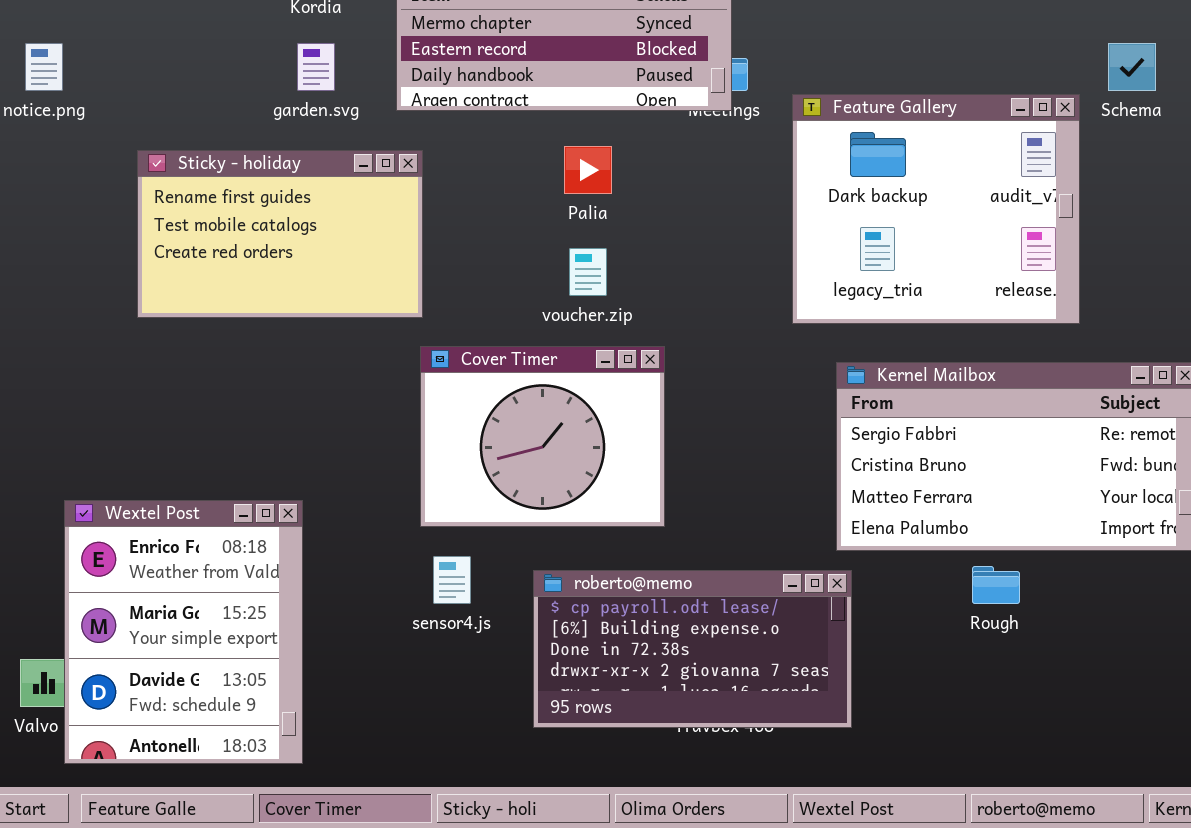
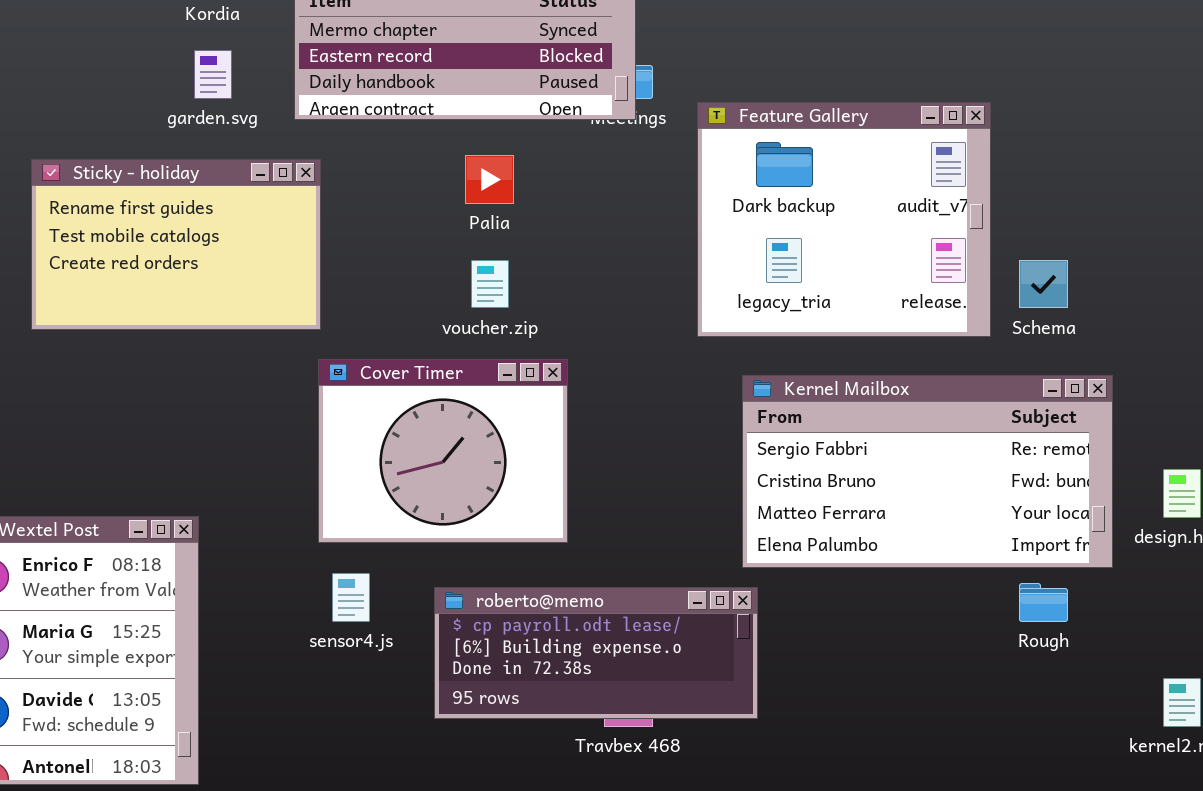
Schema: [1108,43,1156,91] -> [1019,260,1068,308], moved
Rough: [972,566,1020,604] -> [1019,583,1068,622], moved
roberto@memo: [533,570,852,728] -> [434,587,758,719], resized

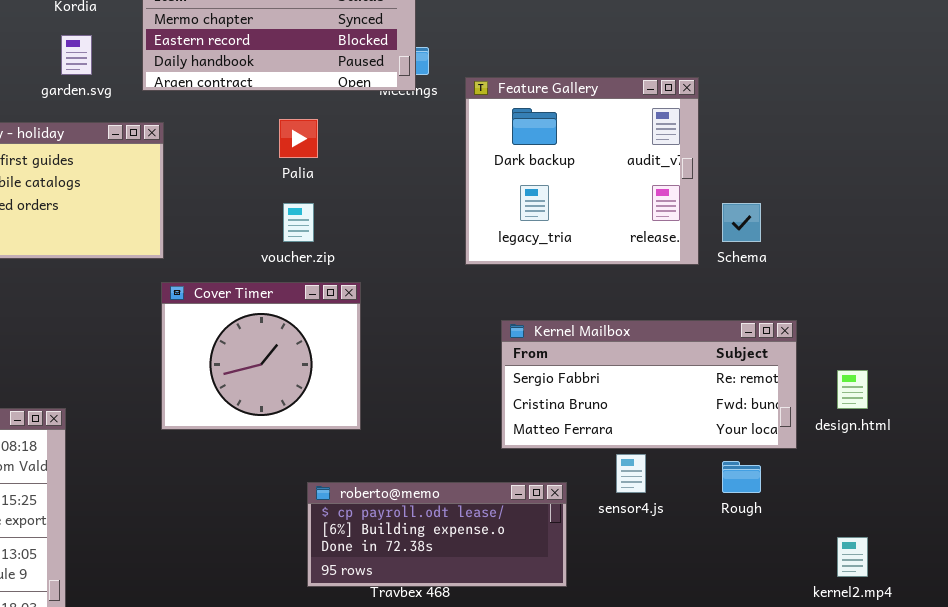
Kernel Mailbox: [742,375,1113,568] -> [501,320,797,449], resized
sensor4.js: [332,573,370,622] -> [616,454,646,493], moved
roberto@memo: [434,587,758,719] -> [307,482,567,587], moved

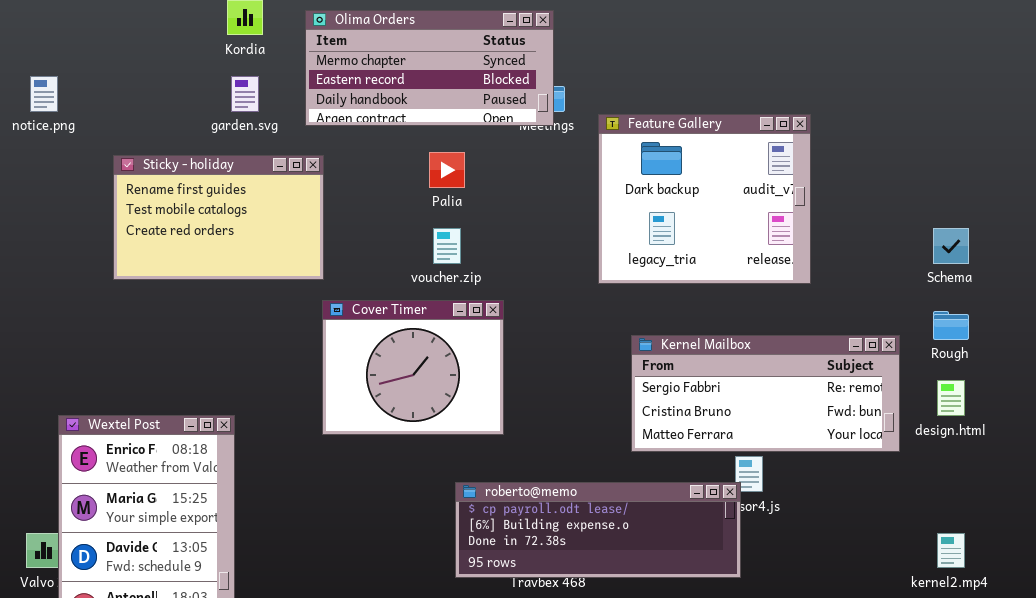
Schema: [722,203,761,242] -> [933,228,969,264], moved
Rough: [722,461,761,493] -> [933,311,969,340], moved
roberto@memo: [307,482,567,587] -> [455,482,741,578], resized

